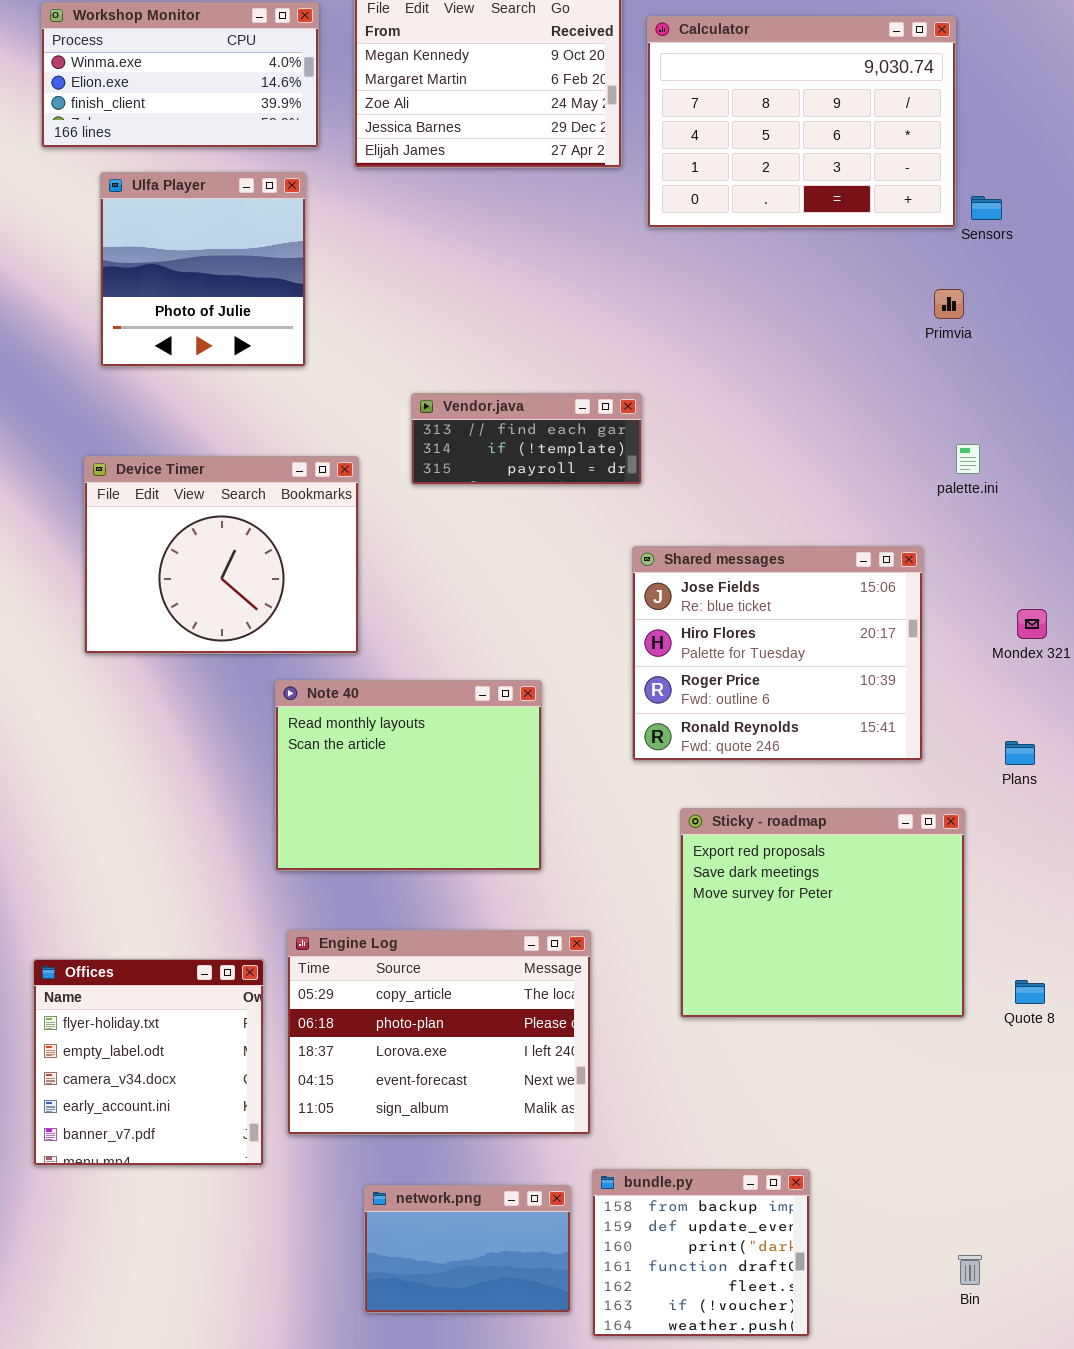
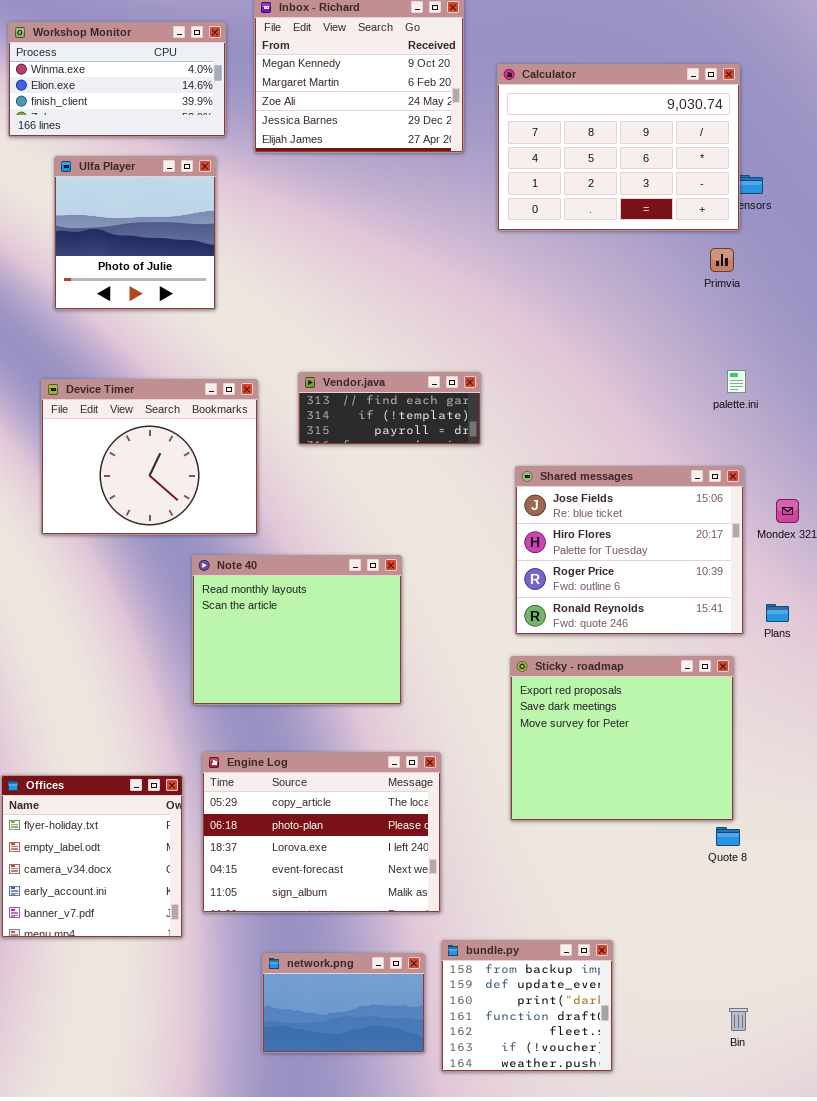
Calculator: [647,16,956,228] -> [497,64,740,231], moved
Vendor.java: [411,393,642,485] -> [298,372,481,445], moved
Shared messages: [632,546,923,761] -> [515,466,744,635], moved
Quote 8: [1015,980,1045,1004] -> [716,827,740,846], moved

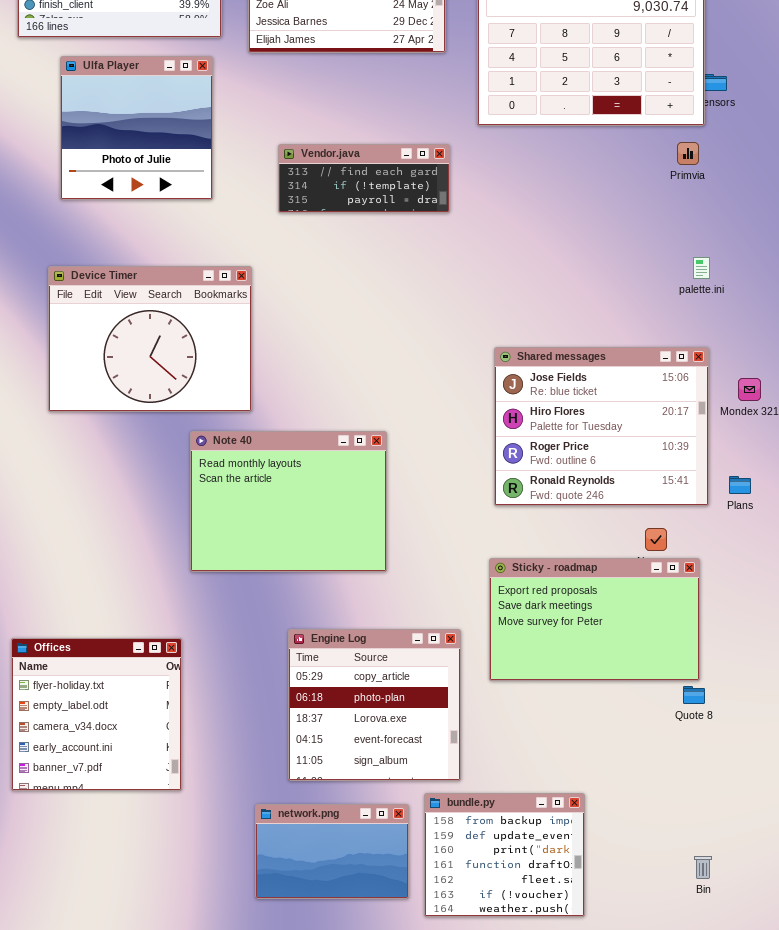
Vendor.java: [298,372,481,445] -> [278,144,450,213], moved
Sticky - roadmap: [510,656,734,821] -> [489,558,700,681], resized
Engine Log: [202,752,441,913] -> [288,629,461,781], moved, resized

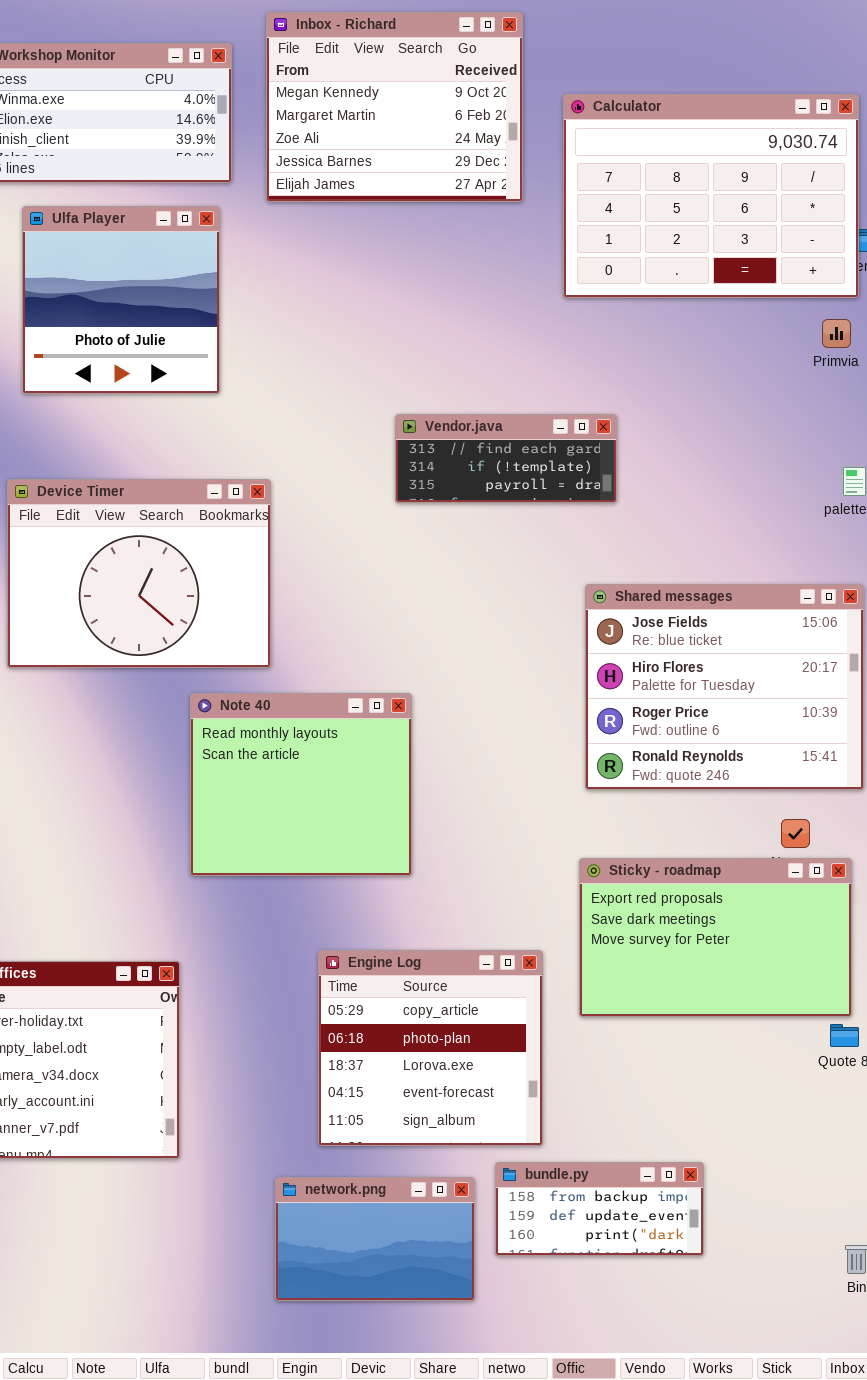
Vendor.java: [278,144,450,213] -> [395,414,617,503], moved
Note 40: [190,431,387,572] -> [190,693,412,876], resized
bundle.py: [424,793,585,917] -> [495,1162,704,1256], resized

